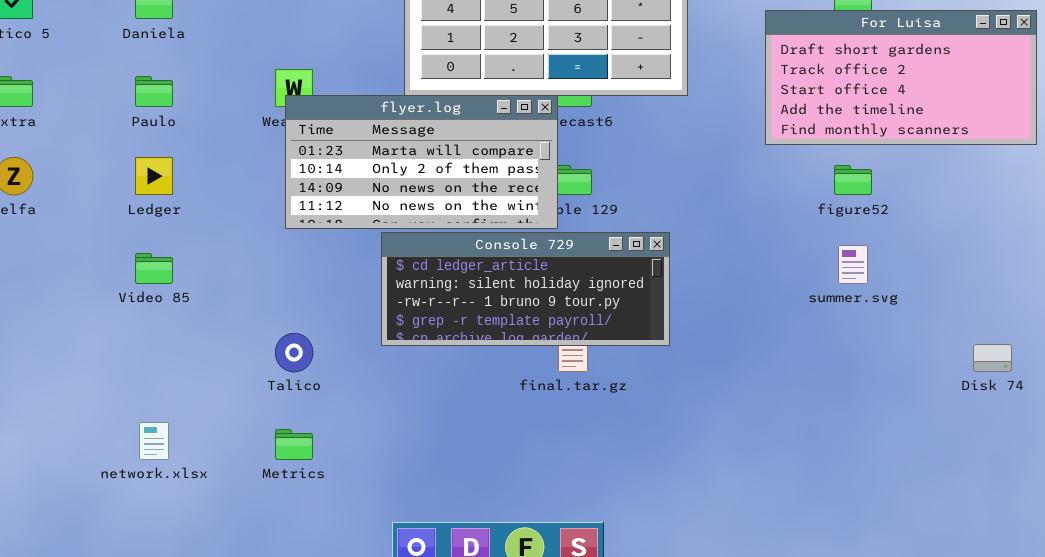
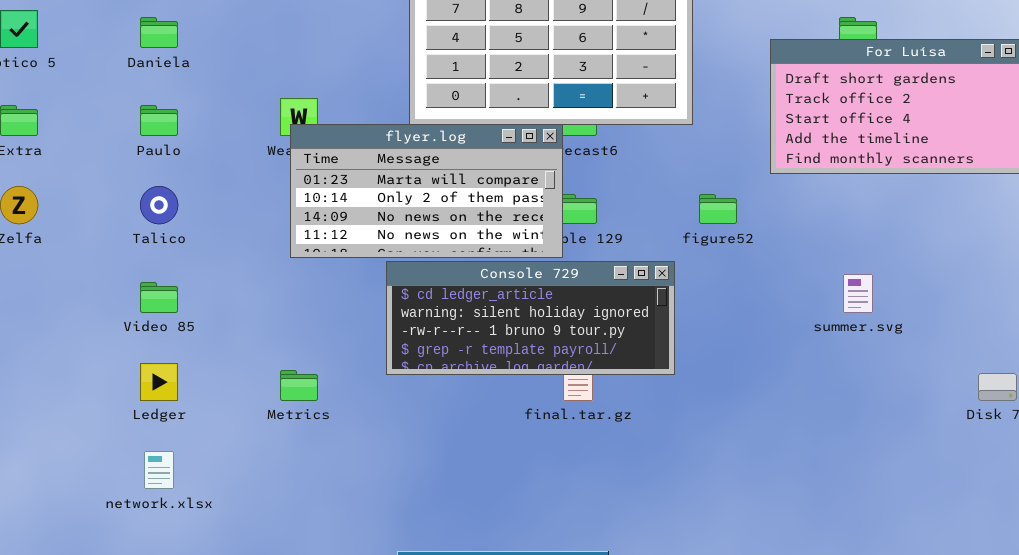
Ledger: [135,157,173,195] -> [140,363,178,401], moved
figure52: [834,165,872,195] -> [699,194,737,224], moved
Talico: [275,333,313,372] -> [140,186,178,224], moved
Metrics: [275,429,313,460] -> [280,370,318,401], moved

